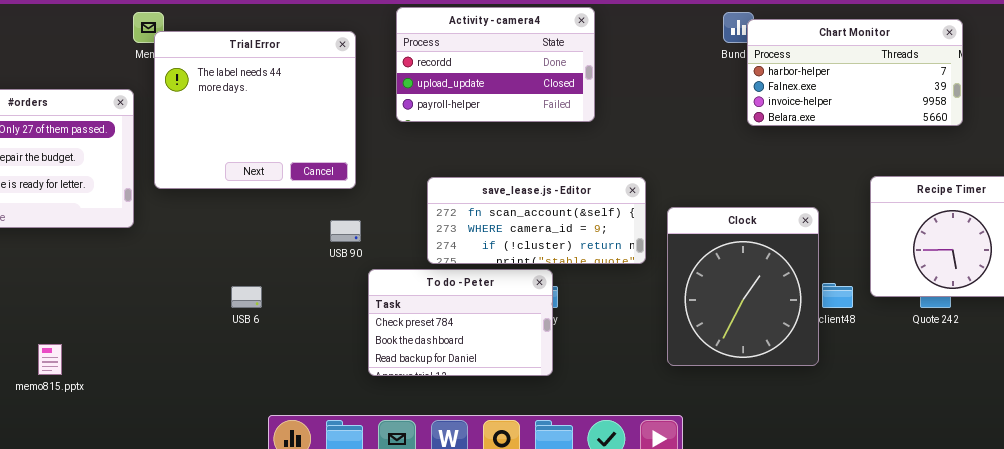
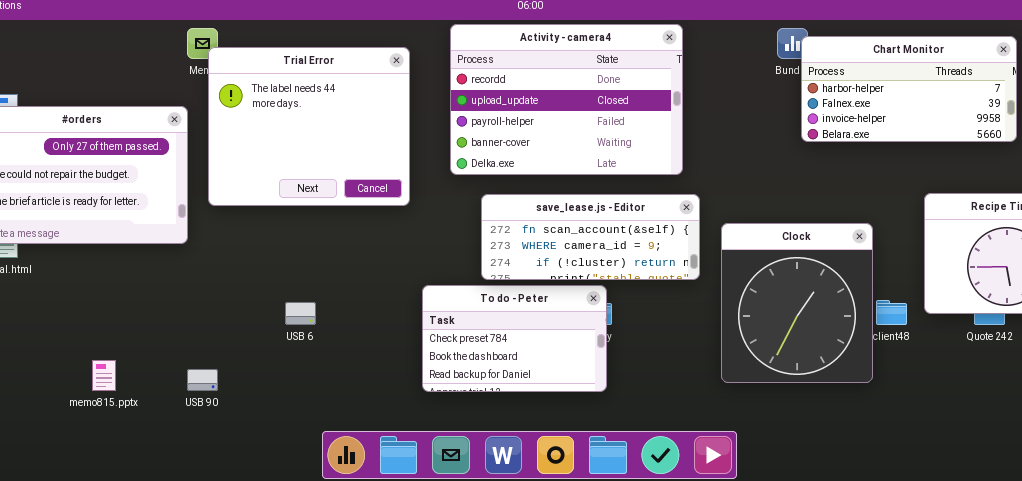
Activity - camera4: [396,7,595,122] -> [450,24,683,175], resized
USB 90: [330,220,361,242] -> [187,369,218,391], moved

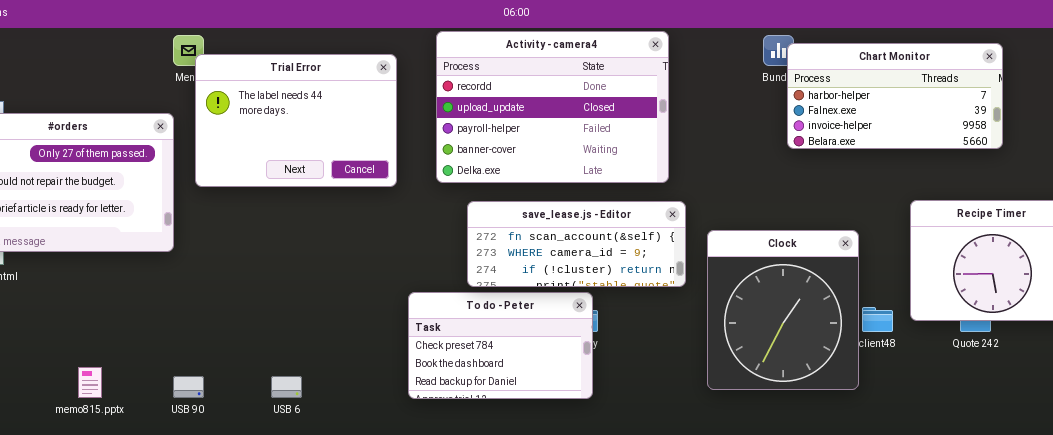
Trial Error: [208,47,410,206] -> [195,54,397,187], resized
USB 6: [285,302,316,325] -> [271,376,302,398], moved

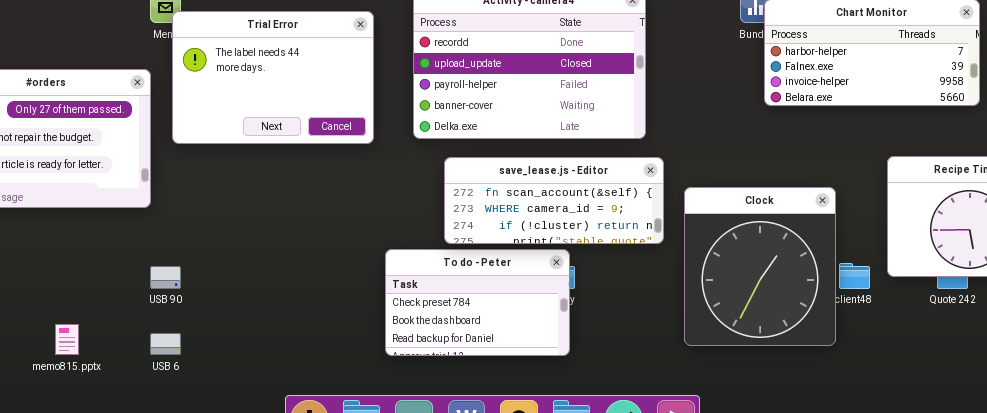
USB 90: [173,376,204,398] -> [150,266,181,289], moved
USB 6: [271,376,302,398] -> [150,333,181,355], moved

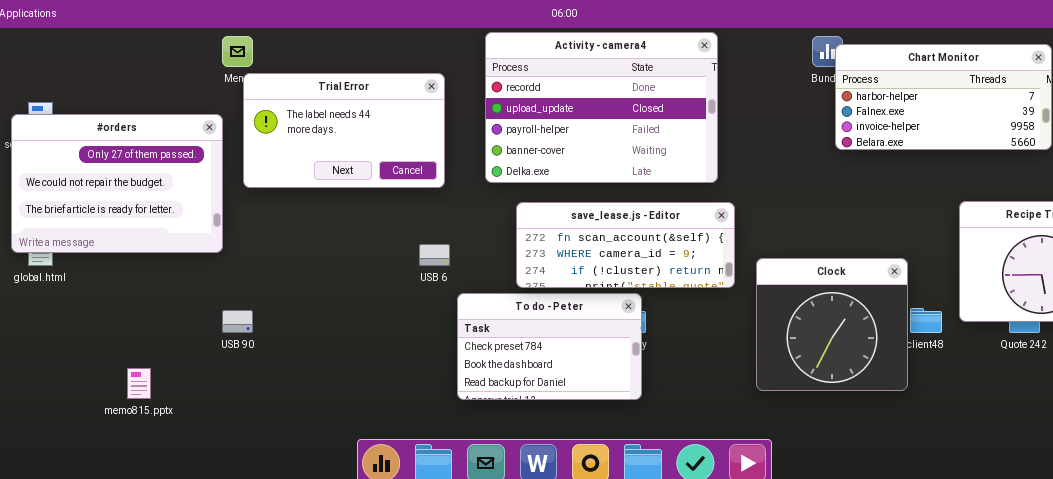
Trial Error: [172,11,374,144] -> [243,73,445,188], resized
Clock: [684,187,836,346] -> [756,258,908,391], resized
USB 6: [150,333,181,355] -> [419,244,450,266], moved

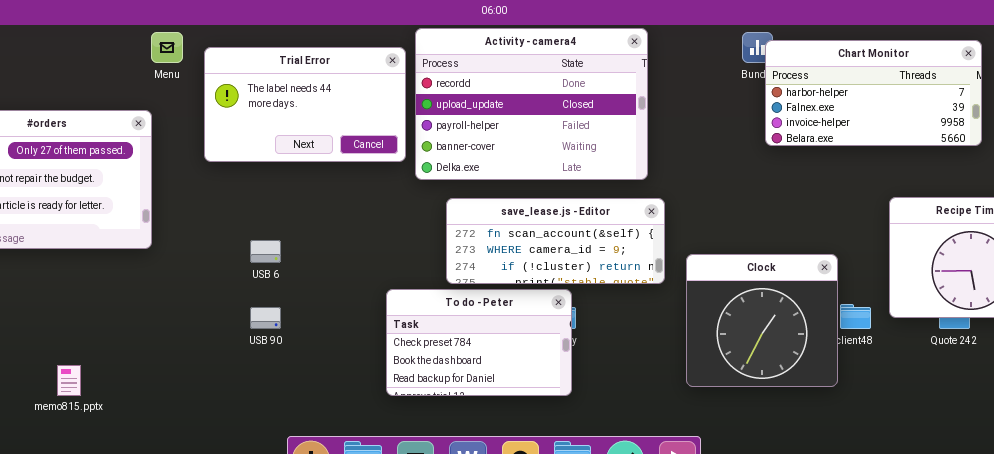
Trial Error: [243,73,445,188] -> [204,47,406,162], moved
USB 6: [419,244,450,266] -> [250,240,281,263], moved
USB 90: [222,310,253,333] -> [250,307,281,329], moved

